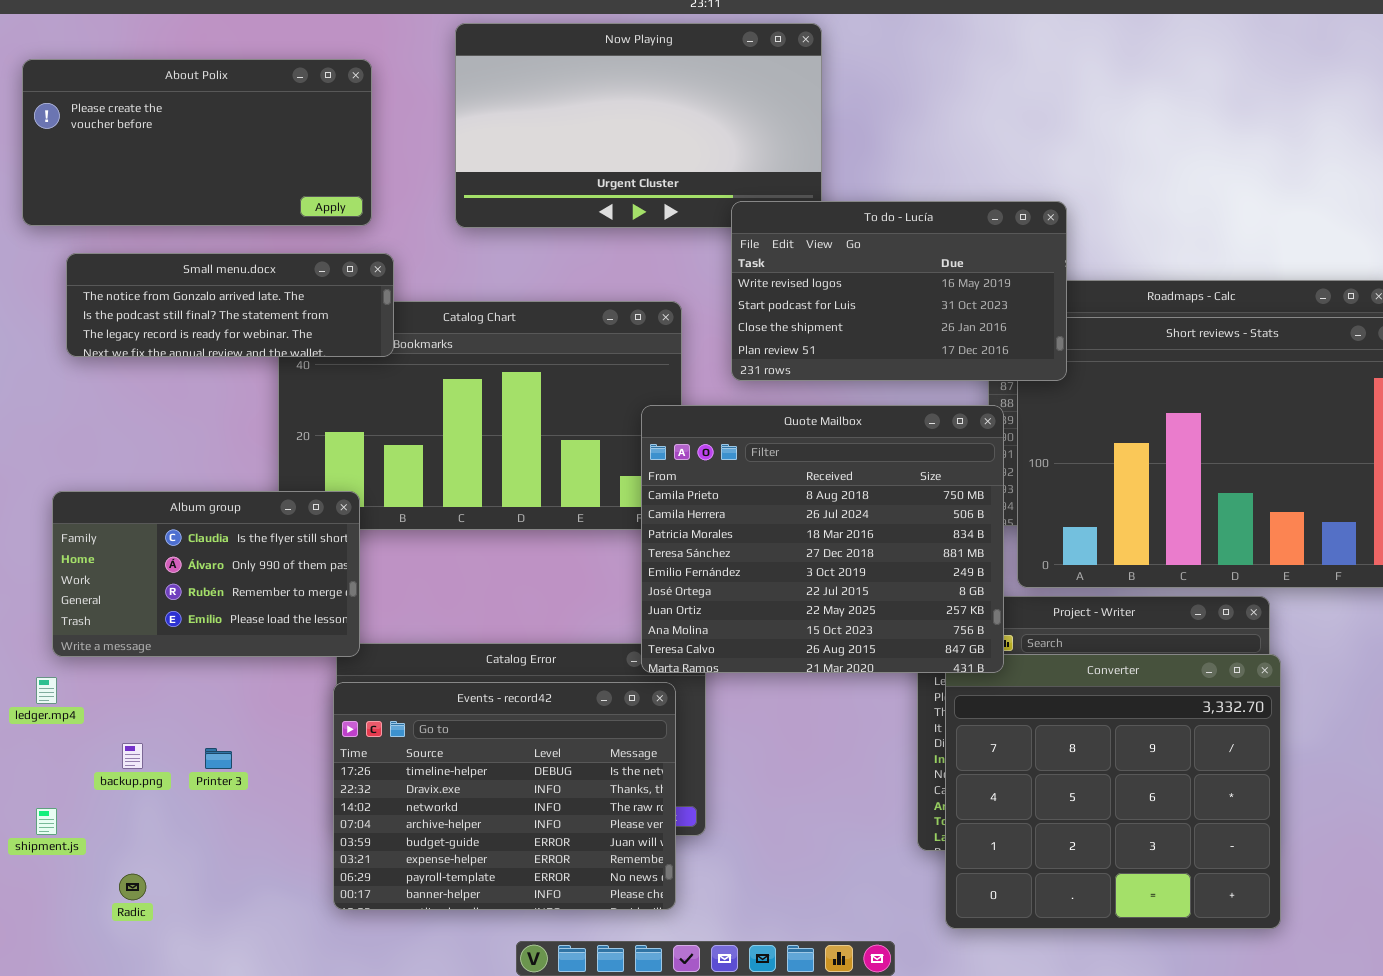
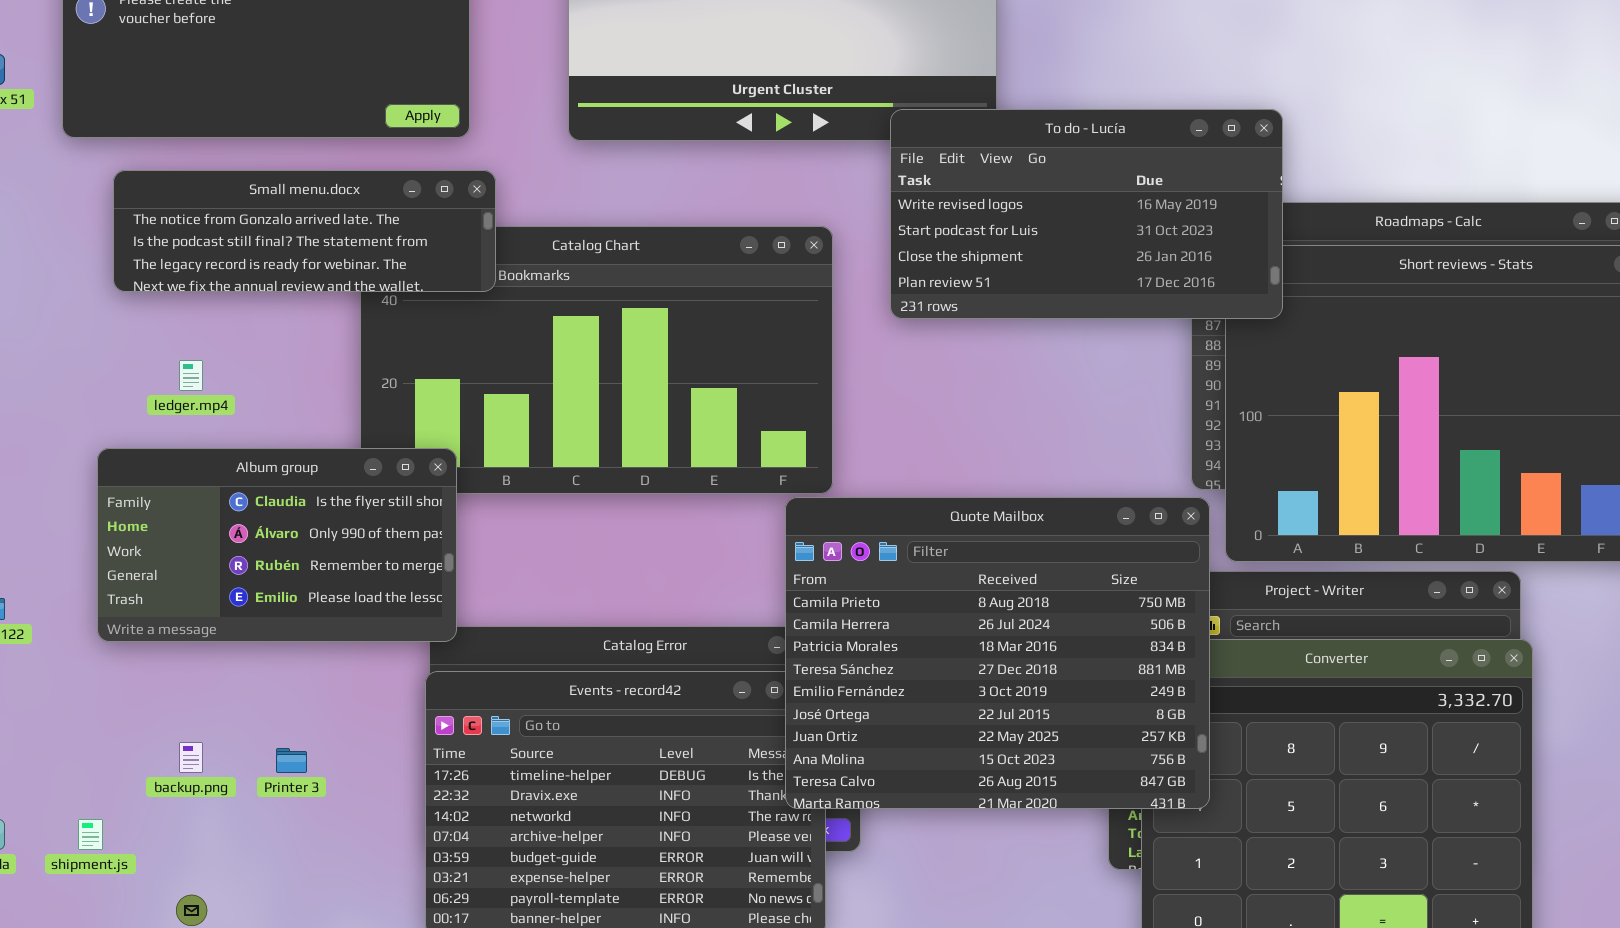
Quote Mailbox: [641,405,1004,673] -> [785,497,1210,809], moved
ledger.mp4: [36,677,57,704] -> [179,360,203,391], moved

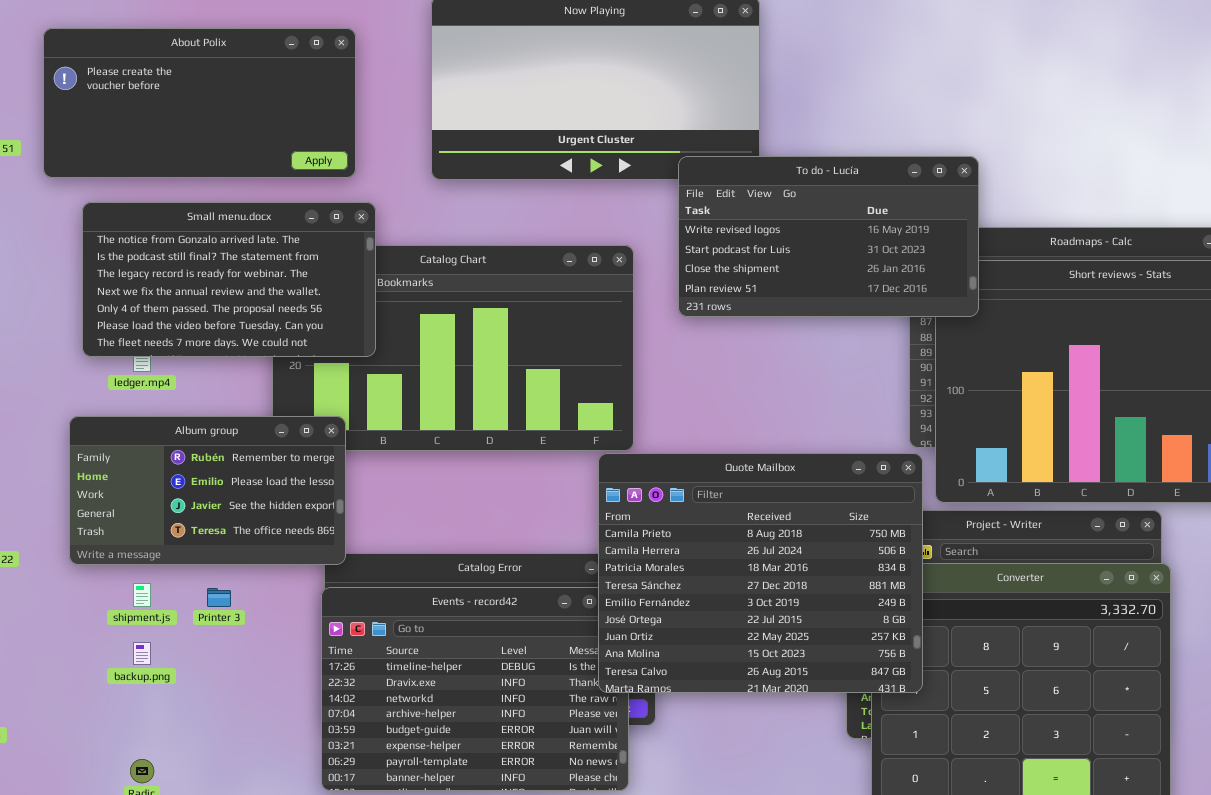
Small menu.docx: [113,170,496,292] -> [82,202,376,357], resized
Album group: [97,448,457,642] -> [69,416,346,565], scrolled down 2 rows
Printer 3: [276,748,307,773] -> [207,588,231,607], moved
shipment.js: [78,819,103,850] -> [133,583,151,607], moved

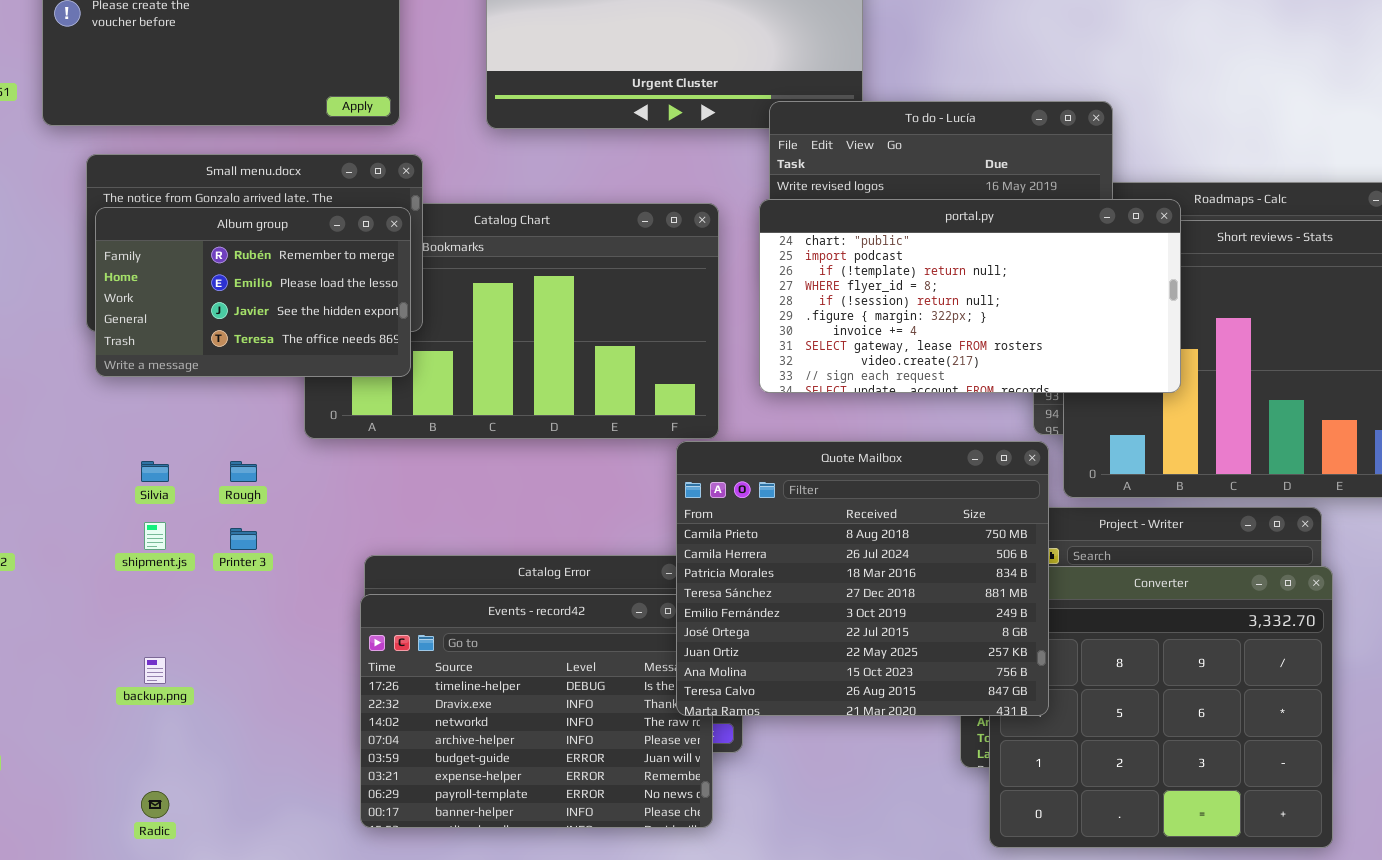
portal.py: none -> [759,199,1181,393], opened
Album group: [69,416,346,565] -> [95,207,411,377], moved
shipment.js: [133,583,151,607] -> [144,522,166,550], moved
Printer 3: [207,588,231,607] -> [230,528,257,550], moved

